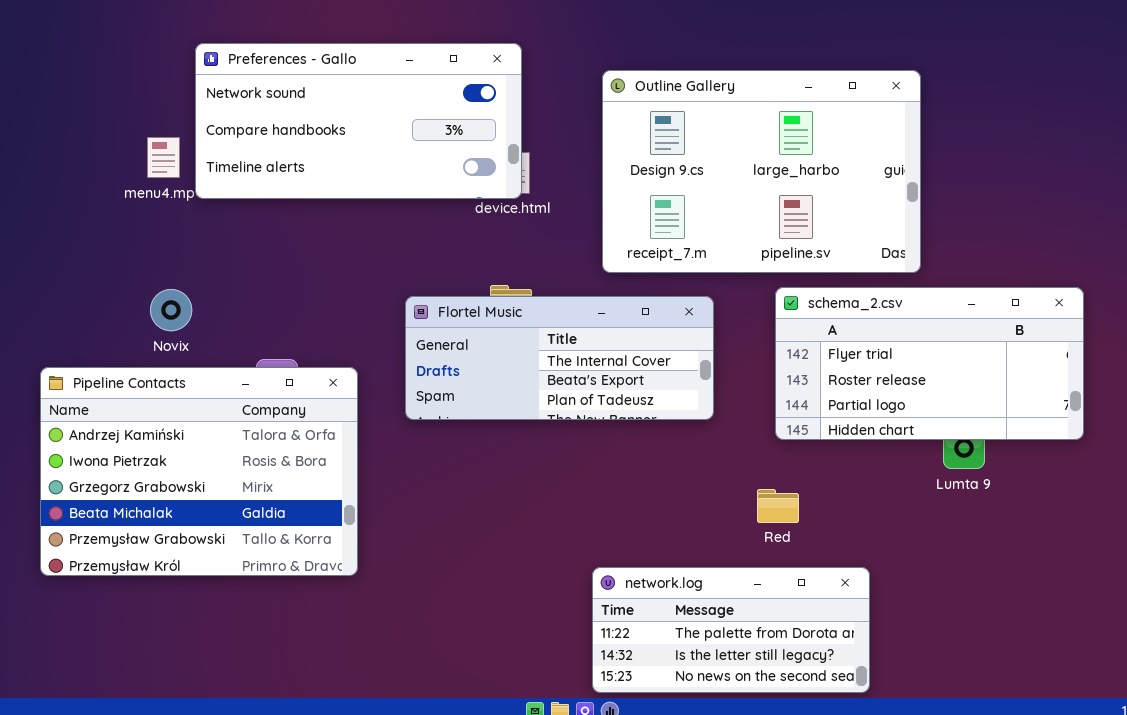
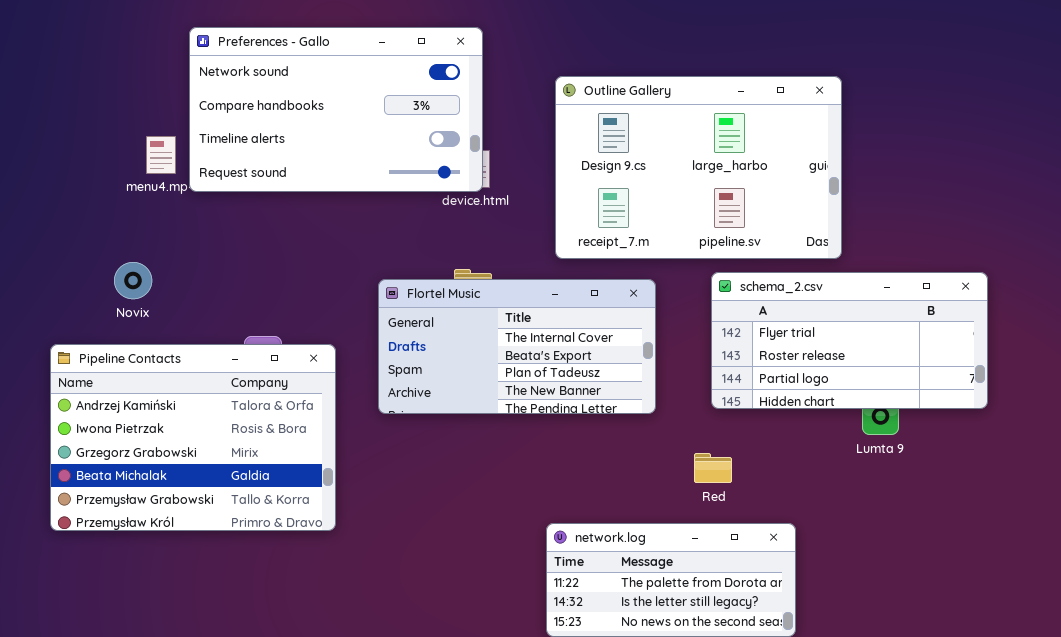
Preferences - Gallo: [195,43,522,199] -> [189,27,483,192], resized
Novix: [150,289,192,331] -> [114,262,152,299], moved
Flortel Music: [405,296,714,420] -> [378,279,656,414], resized

